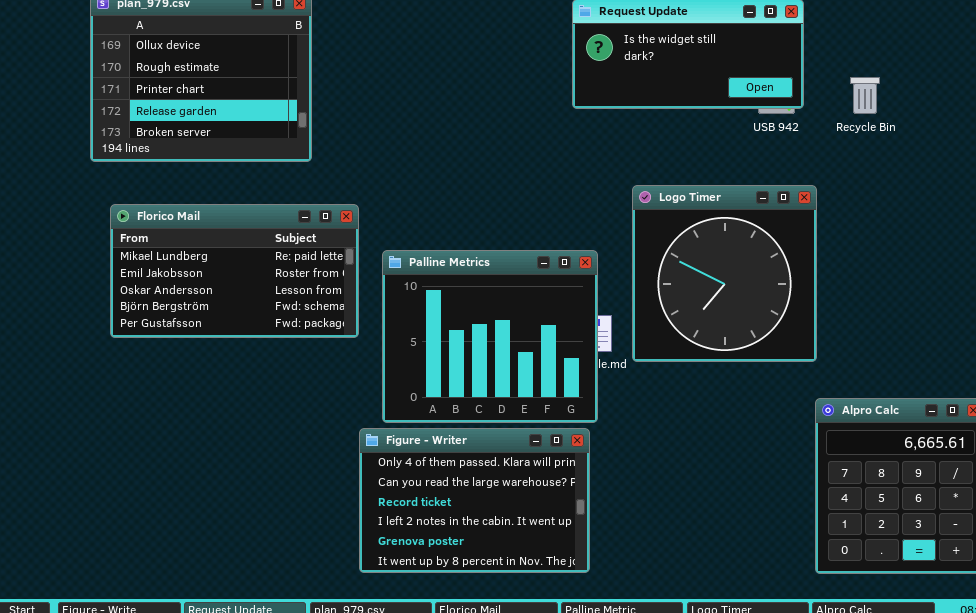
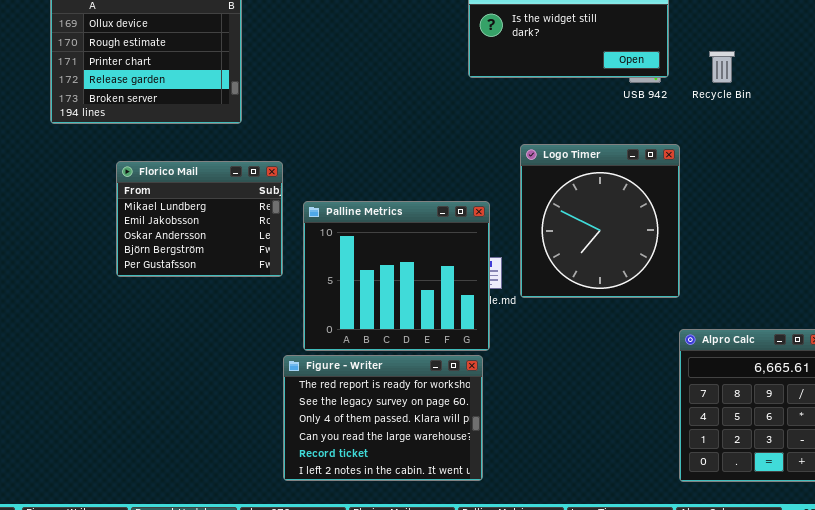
Florico Mail: [110,204,359,338] -> [116,161,283,277], resized
Figure - Writer: [359,428,590,573] -> [283,355,483,481], scrolled up 2 rows

